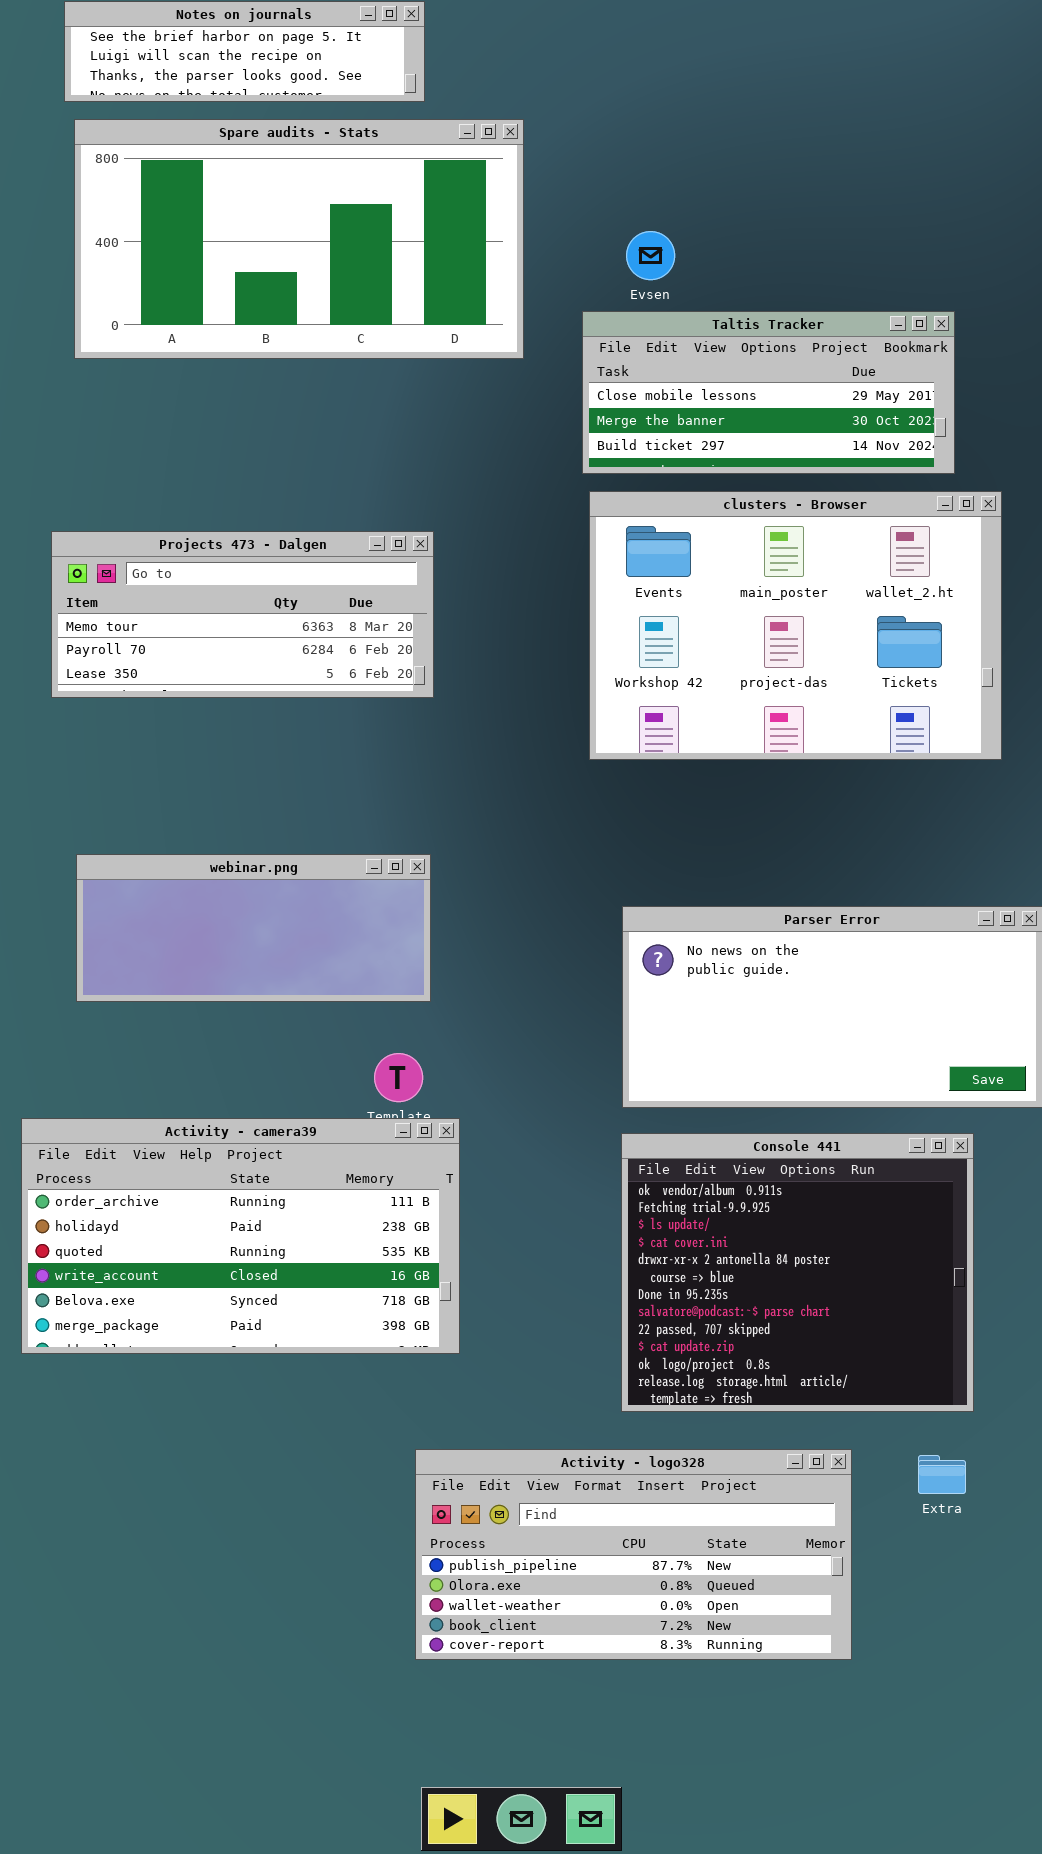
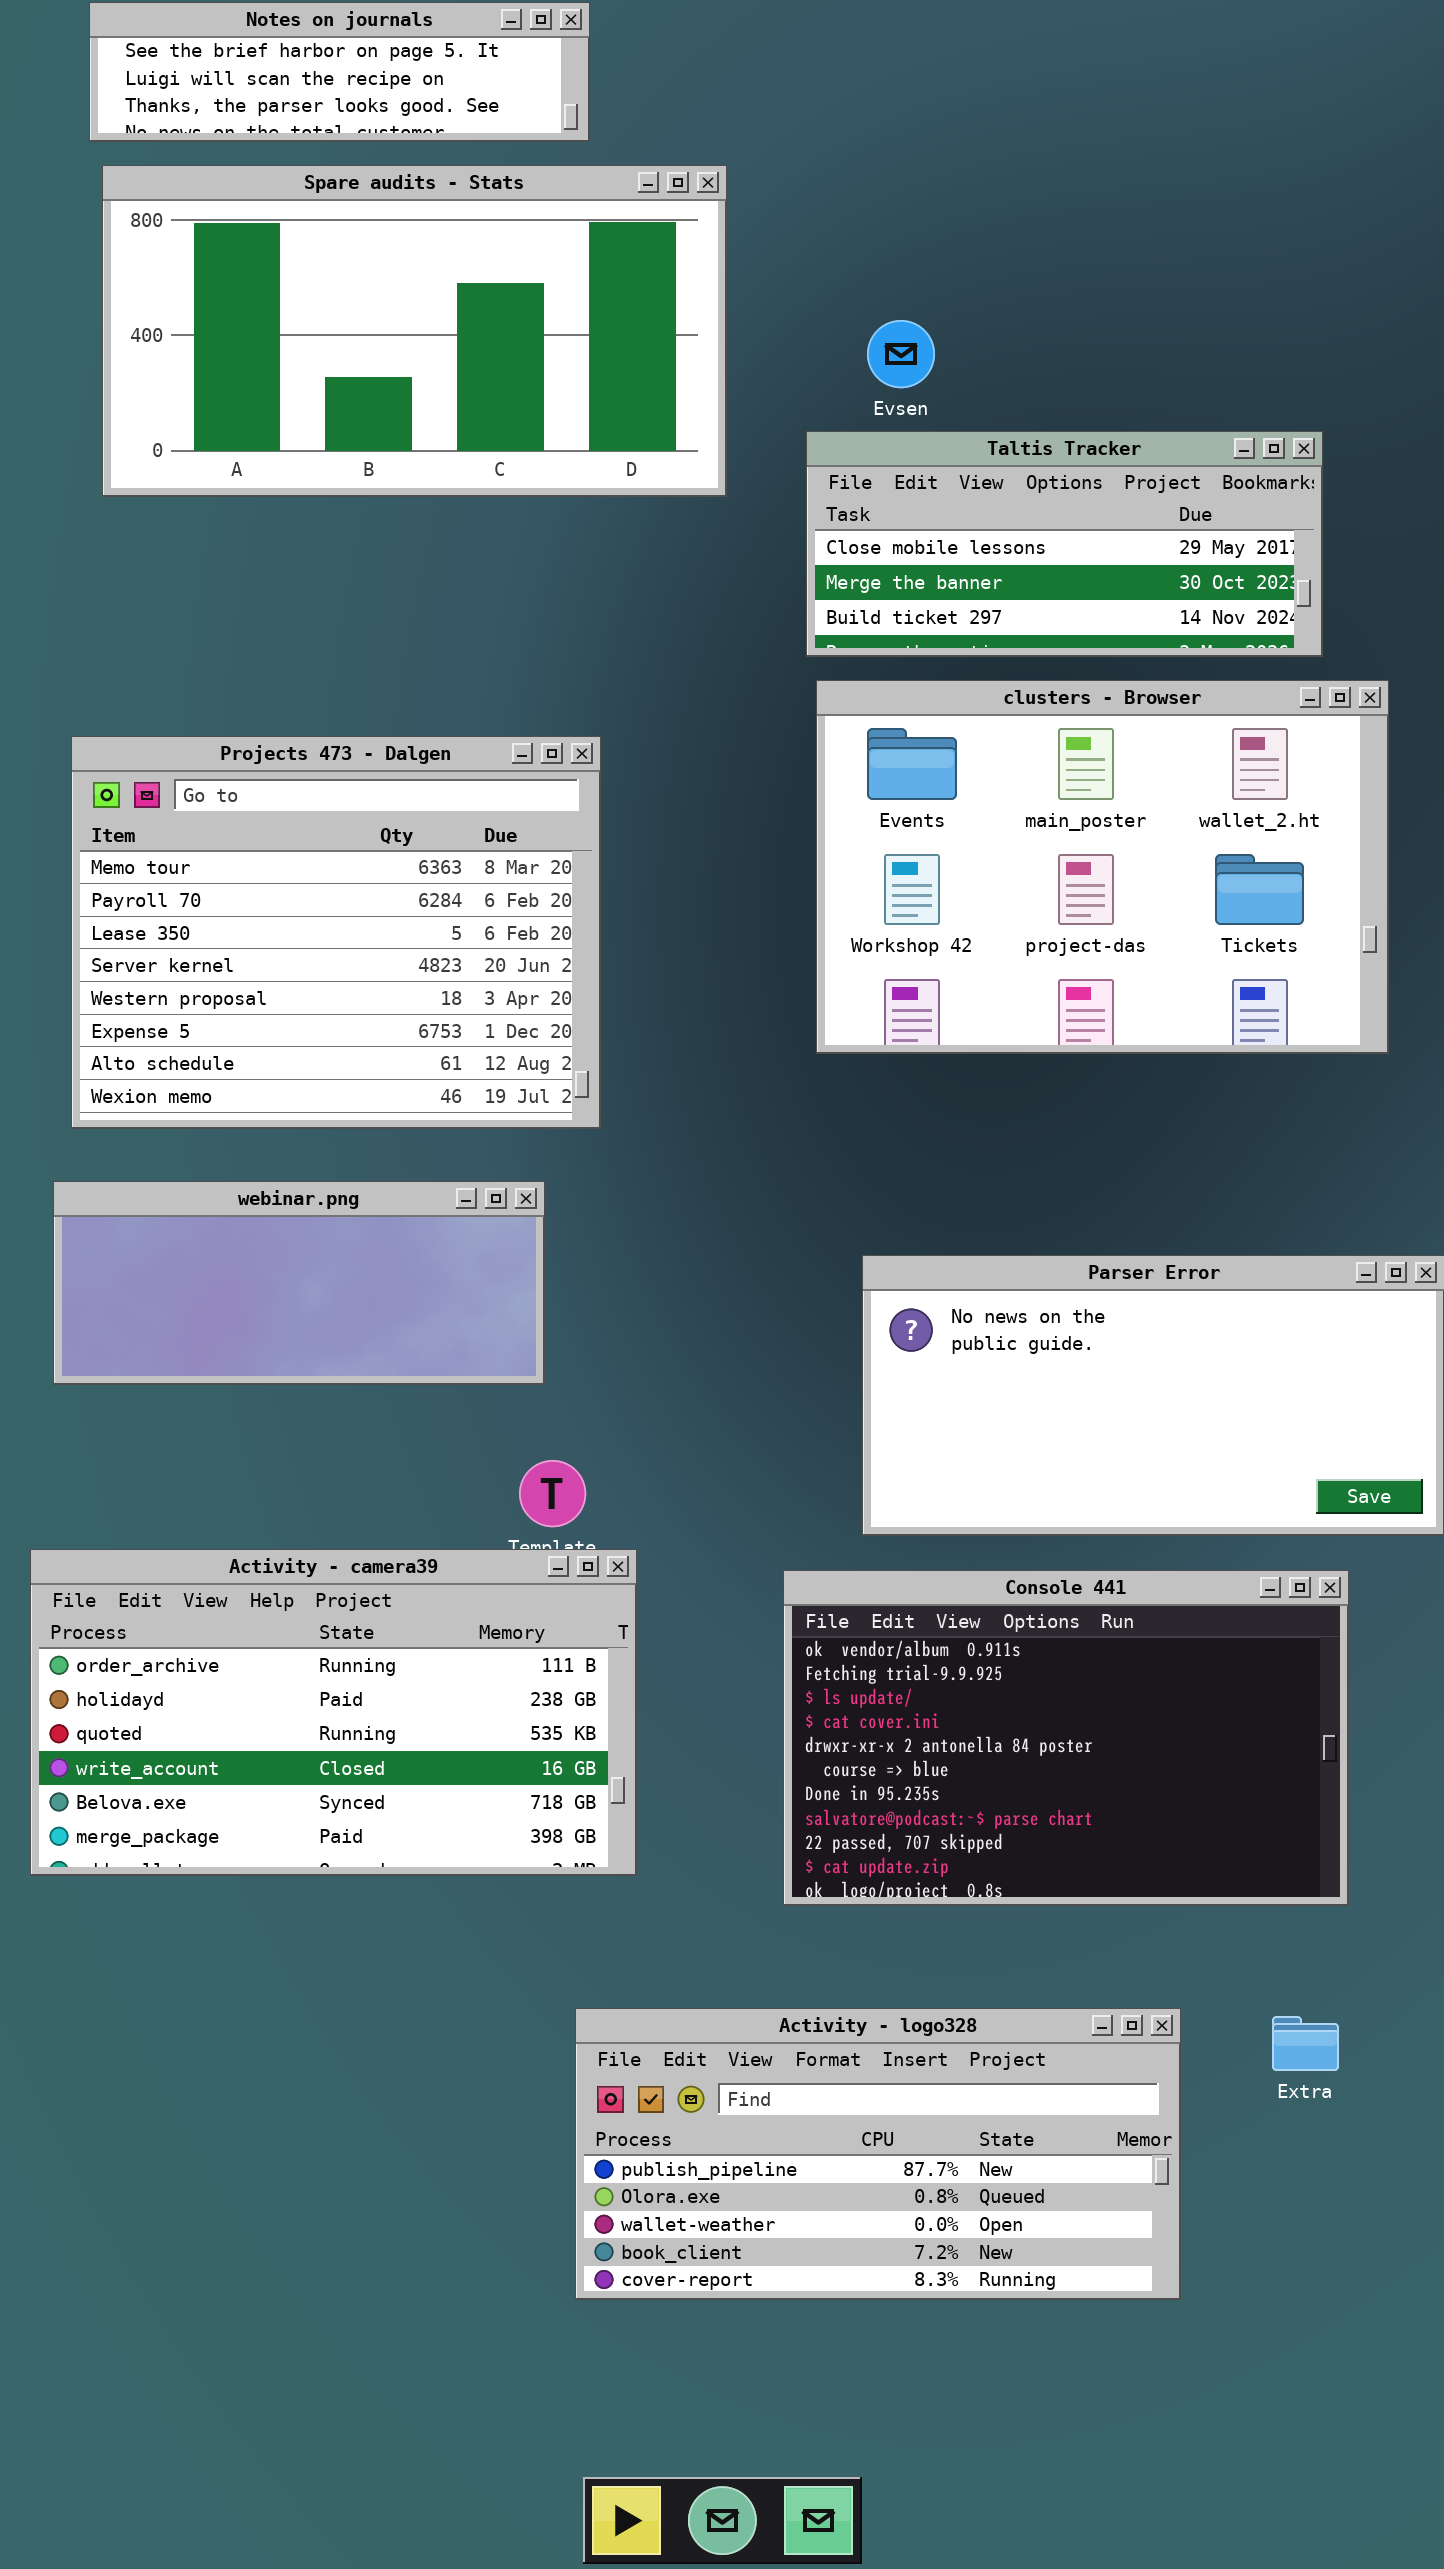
Projects 473 - Dalgen: [51,531,434,698] -> [71,736,601,1129], resized
webinar.png: [76,854,431,1002] -> [53,1181,545,1385], moved
Console 441: [621,1133,974,1412] -> [783,1570,1349,1906], resized

